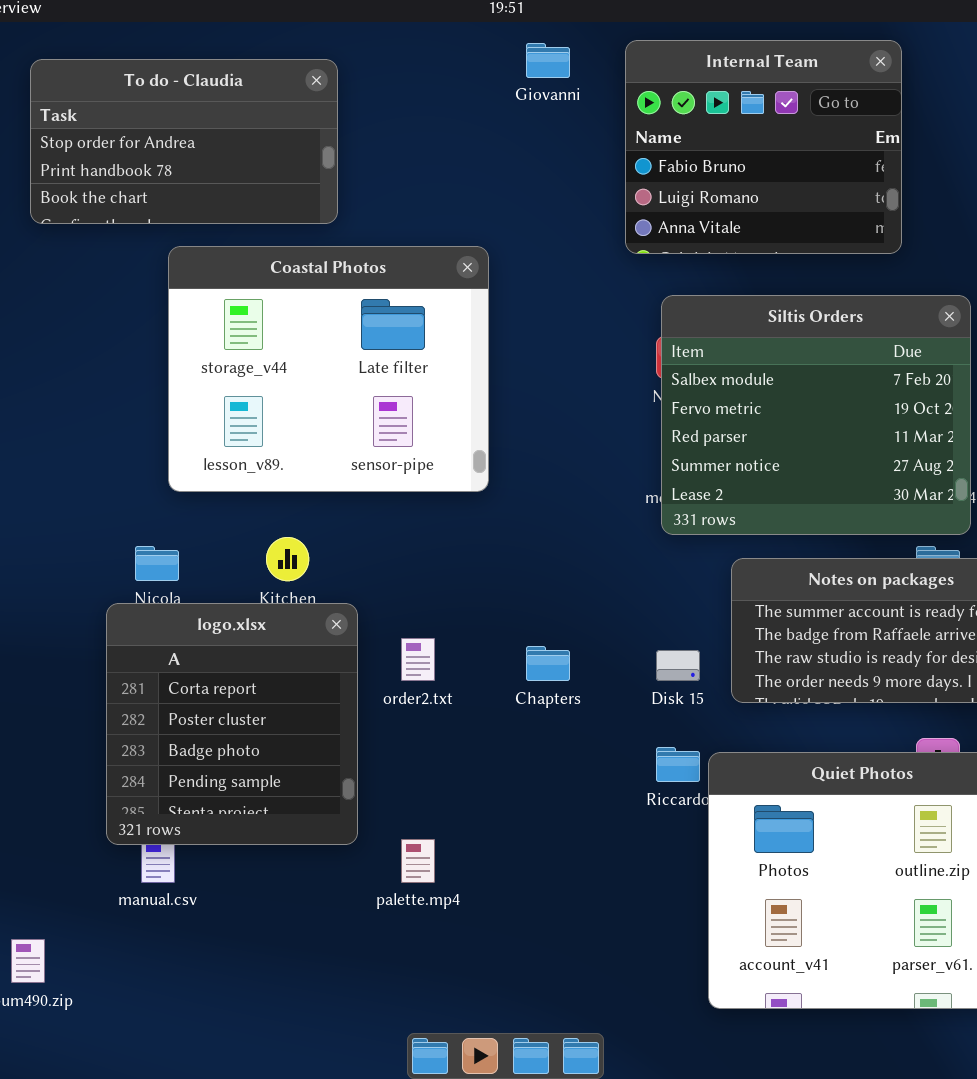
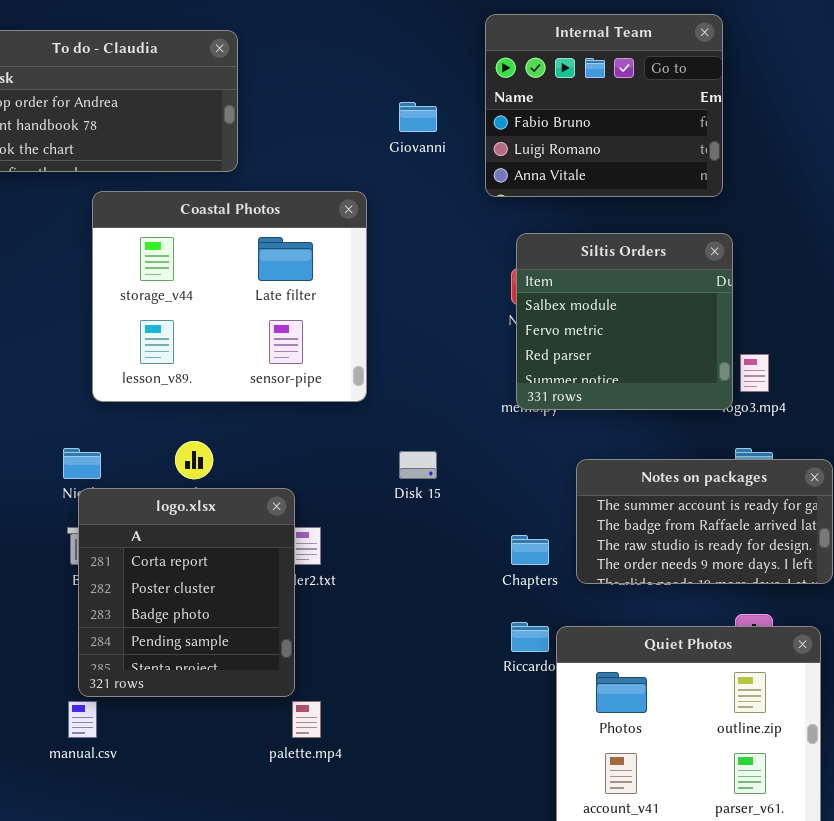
Giovanni: [526,43,570,78] -> [399,102,437,132], moved
Siltis Orders: [661,295,971,535] -> [516,233,733,410], resized
logo.xlsx: [106,603,358,845] -> [78,488,295,697], moved
Chapters: [526,646,570,681] -> [511,535,549,565], moved
Disk 15: [656,650,700,681] -> [399,451,437,479], moved

